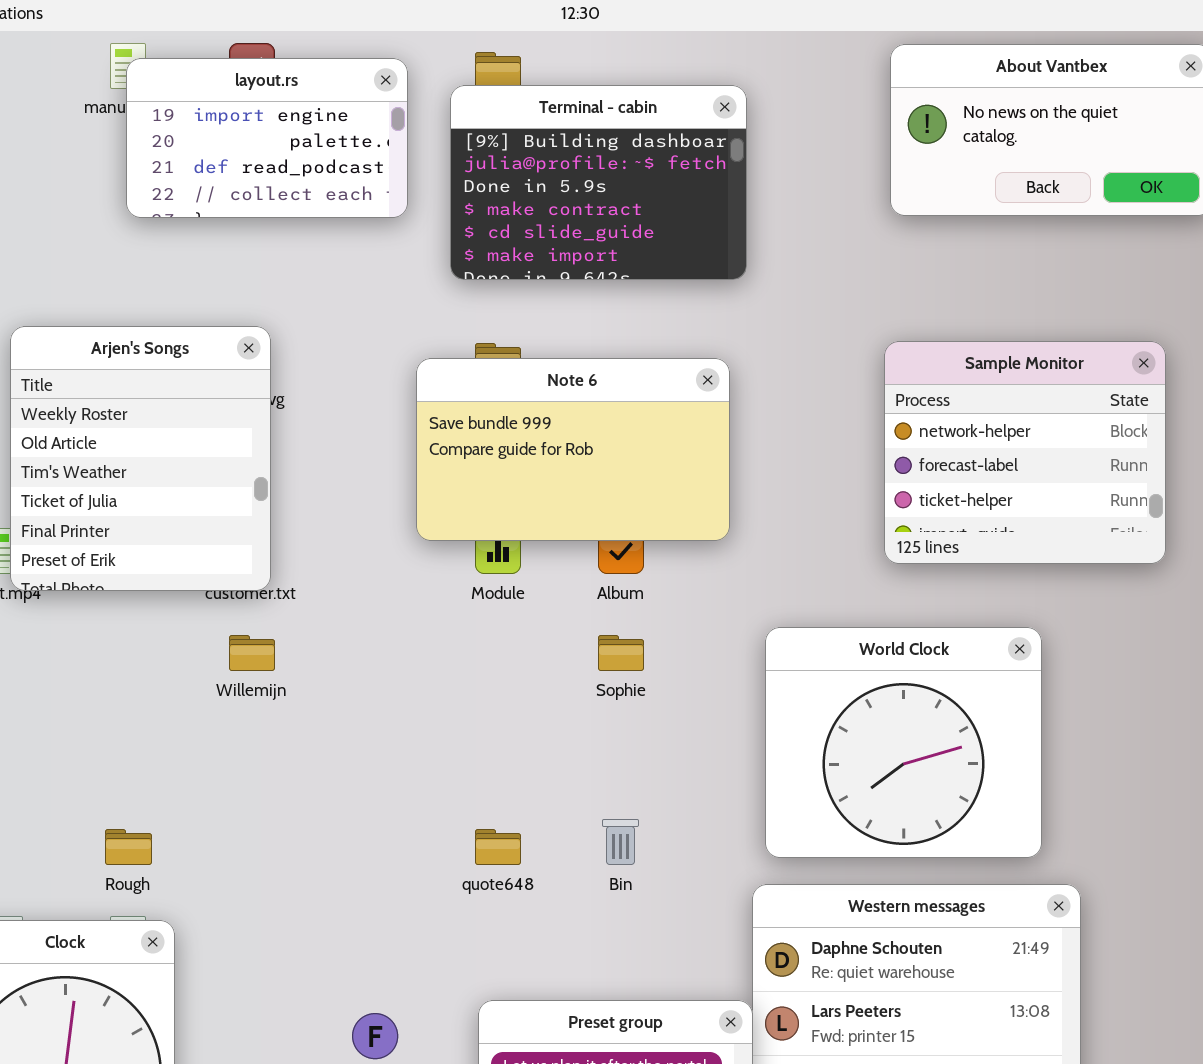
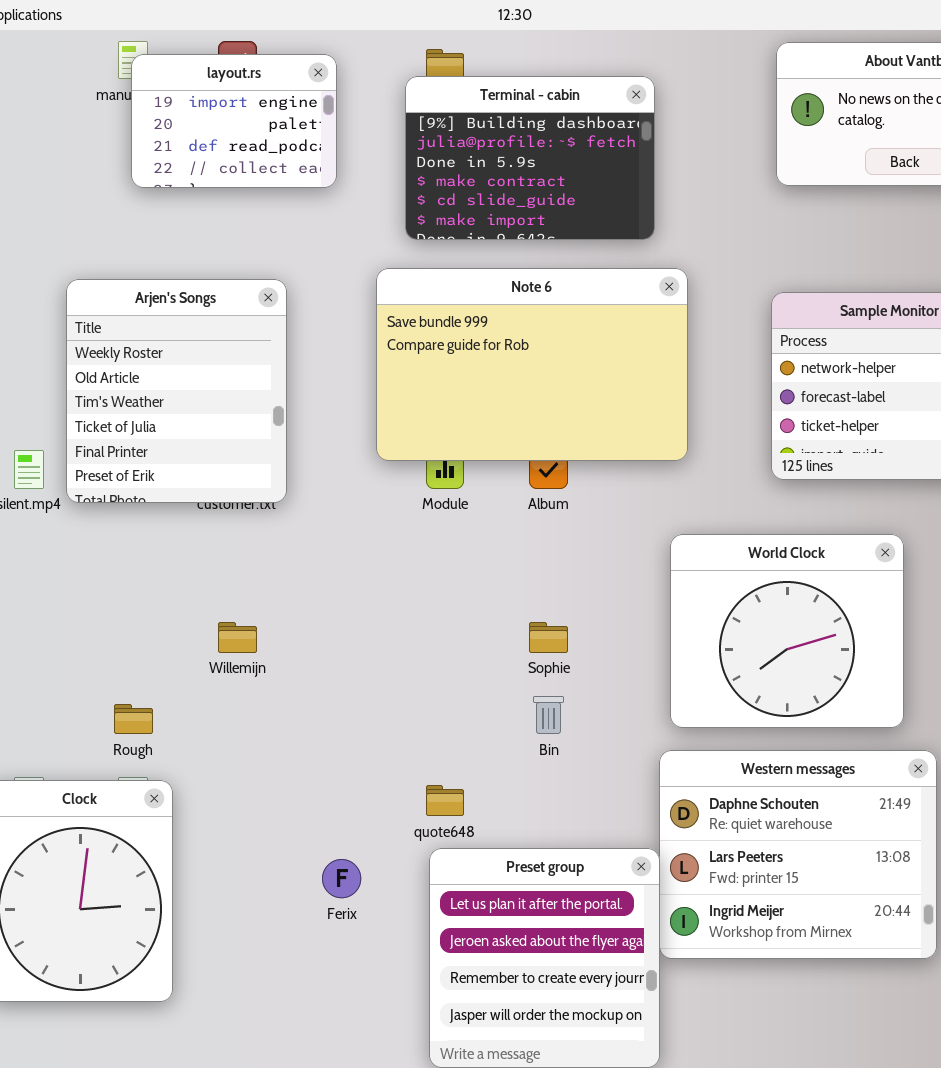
layout.rs: [126,58,408,218] -> [131,54,337,188], resized
Arjen's Songs: [10,326,271,591] -> [66,279,287,503], moved
Note 6: [416,358,730,541] -> [376,268,688,461], resized
Willemijn: [229,635,275,671] -> [218,622,257,653], moved
Sophie: [598,635,644,671] -> [529,622,568,653], moved
quote648: [475,829,521,865] -> [426,785,464,816], moved

